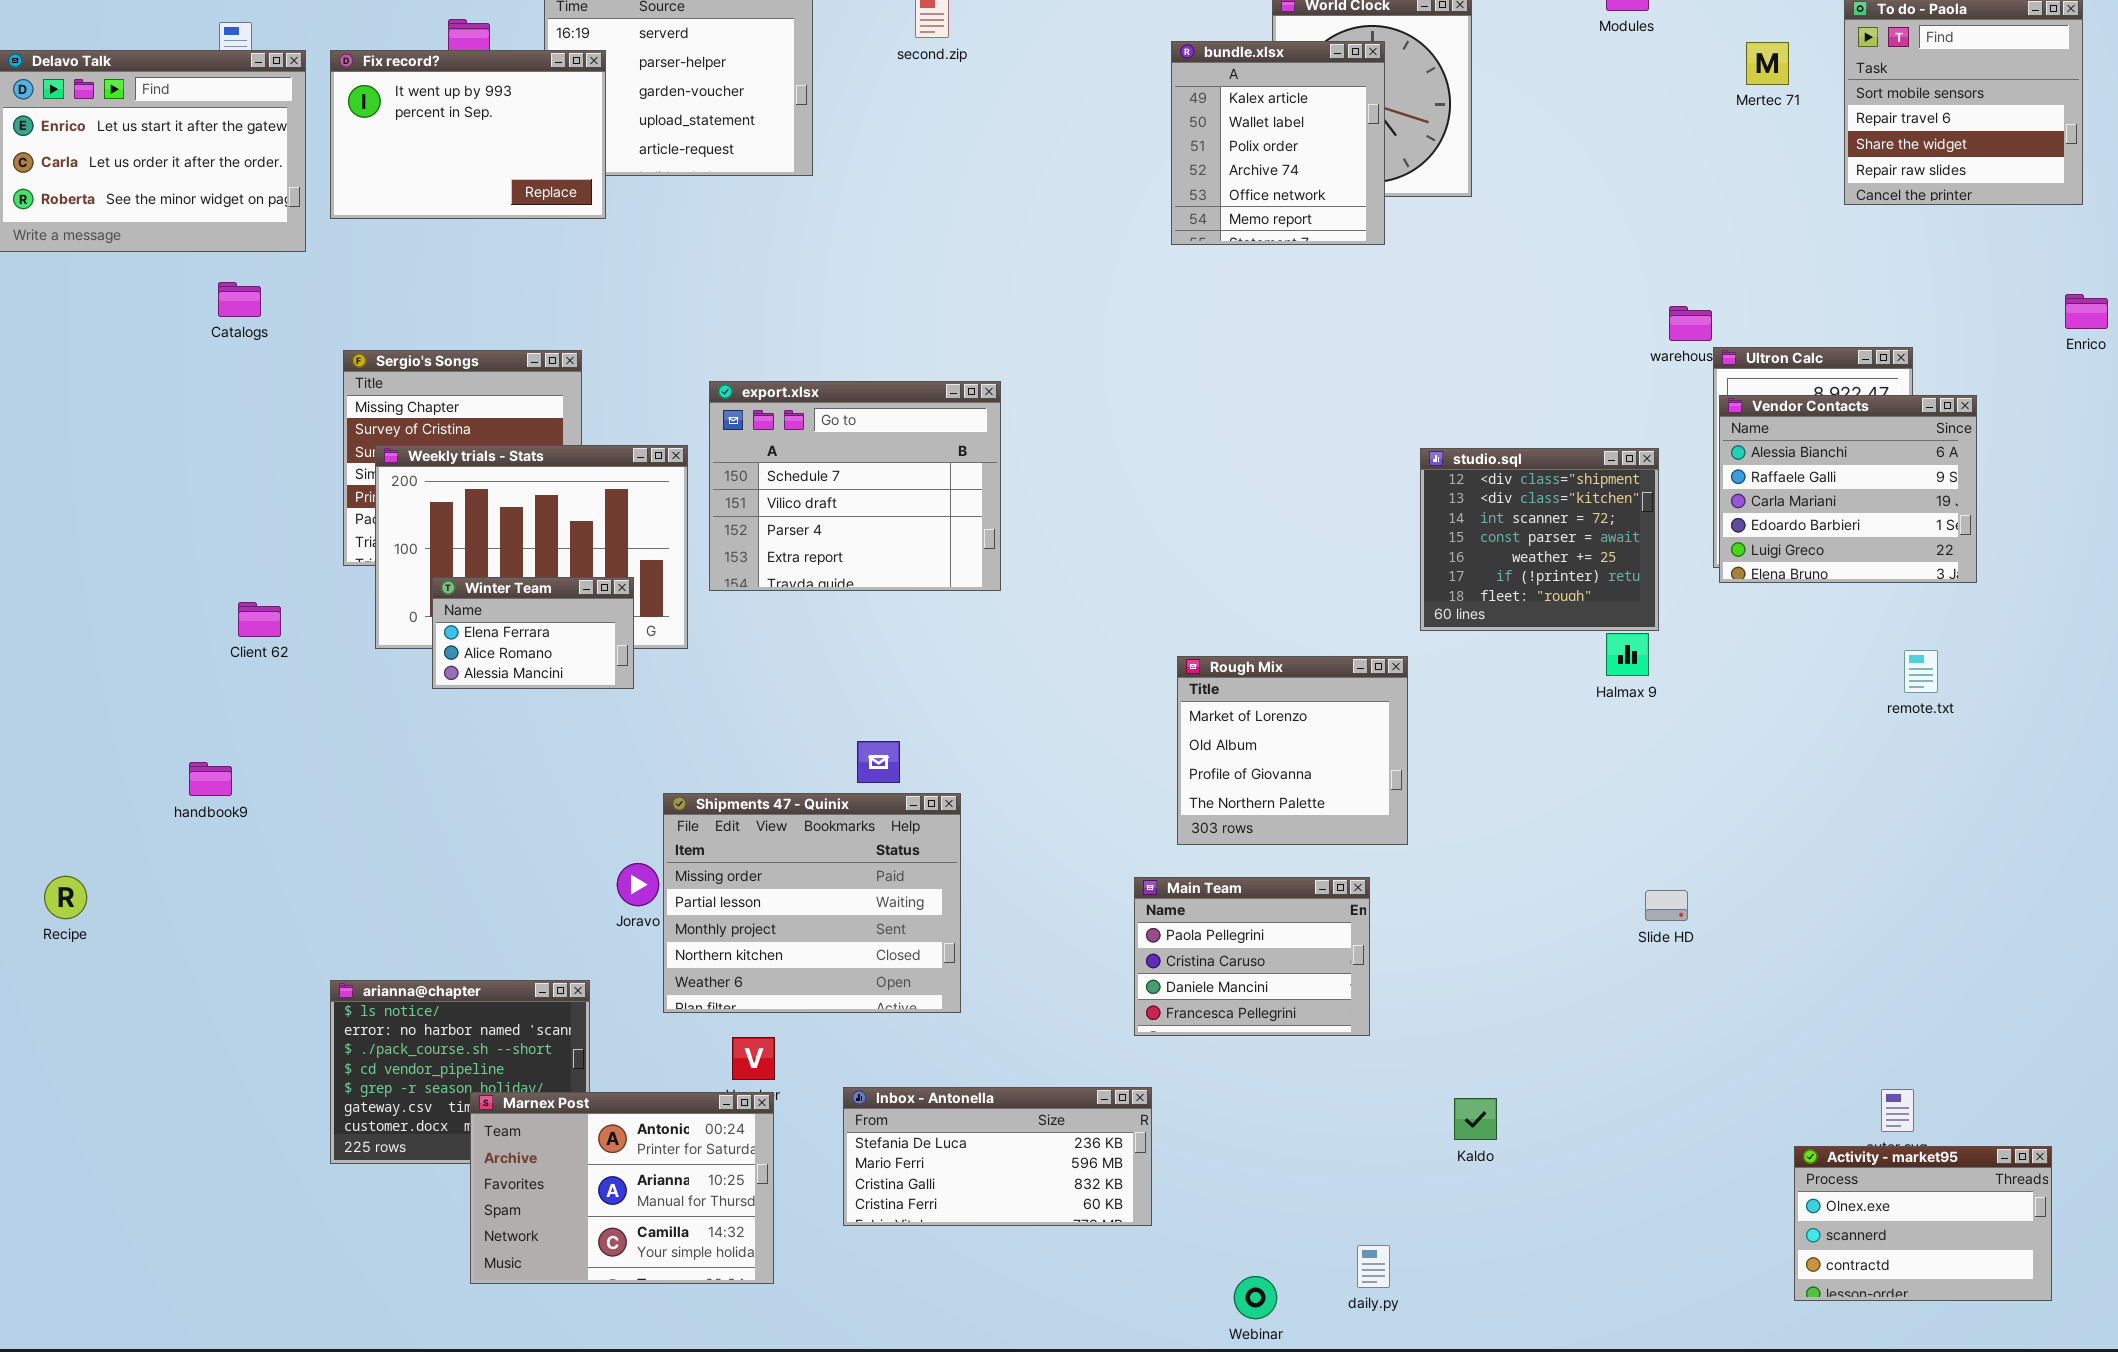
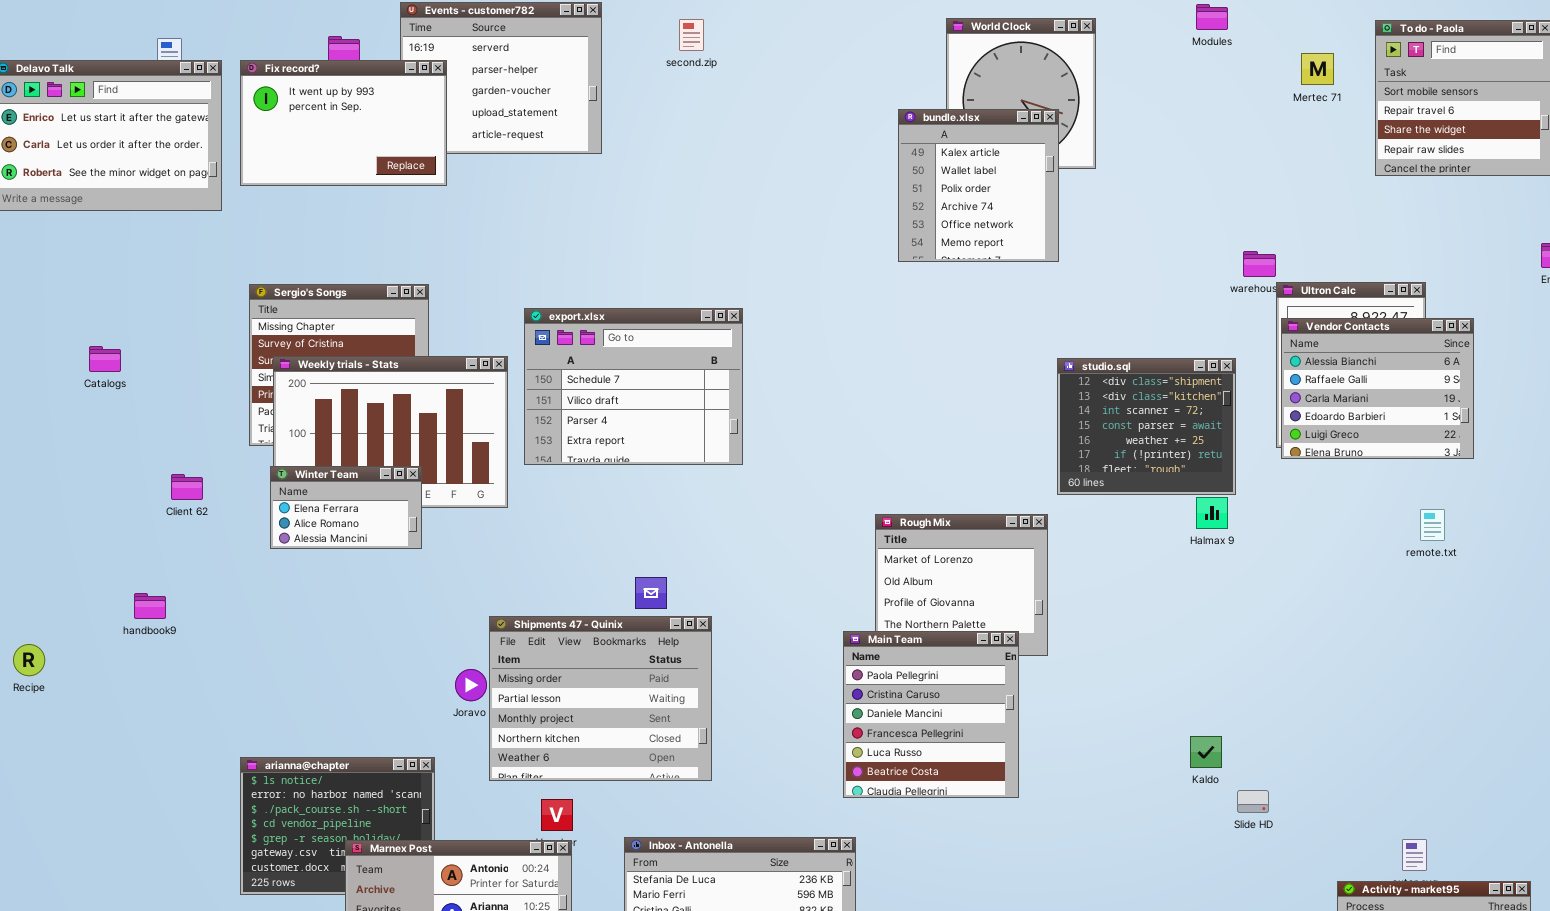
bundle.xlsx: [1171,41,1385,245] -> [898,109,1059,262], moved
Catalogs: [218,282,261,317] -> [89,346,121,372], moved
Winter Team: [432,577,634,689] -> [270,466,422,549], moved
Recipe: [44,876,87,919] -> [13,644,45,676], moved
Main Team: [1134,877,1370,1036] -> [843,631,1019,798], resized
Slide HD: [1645,890,1688,921] -> [1237,790,1269,813], moved
Kaldo: [1454,1098,1497,1140] -> [1190,736,1222,768], moved

